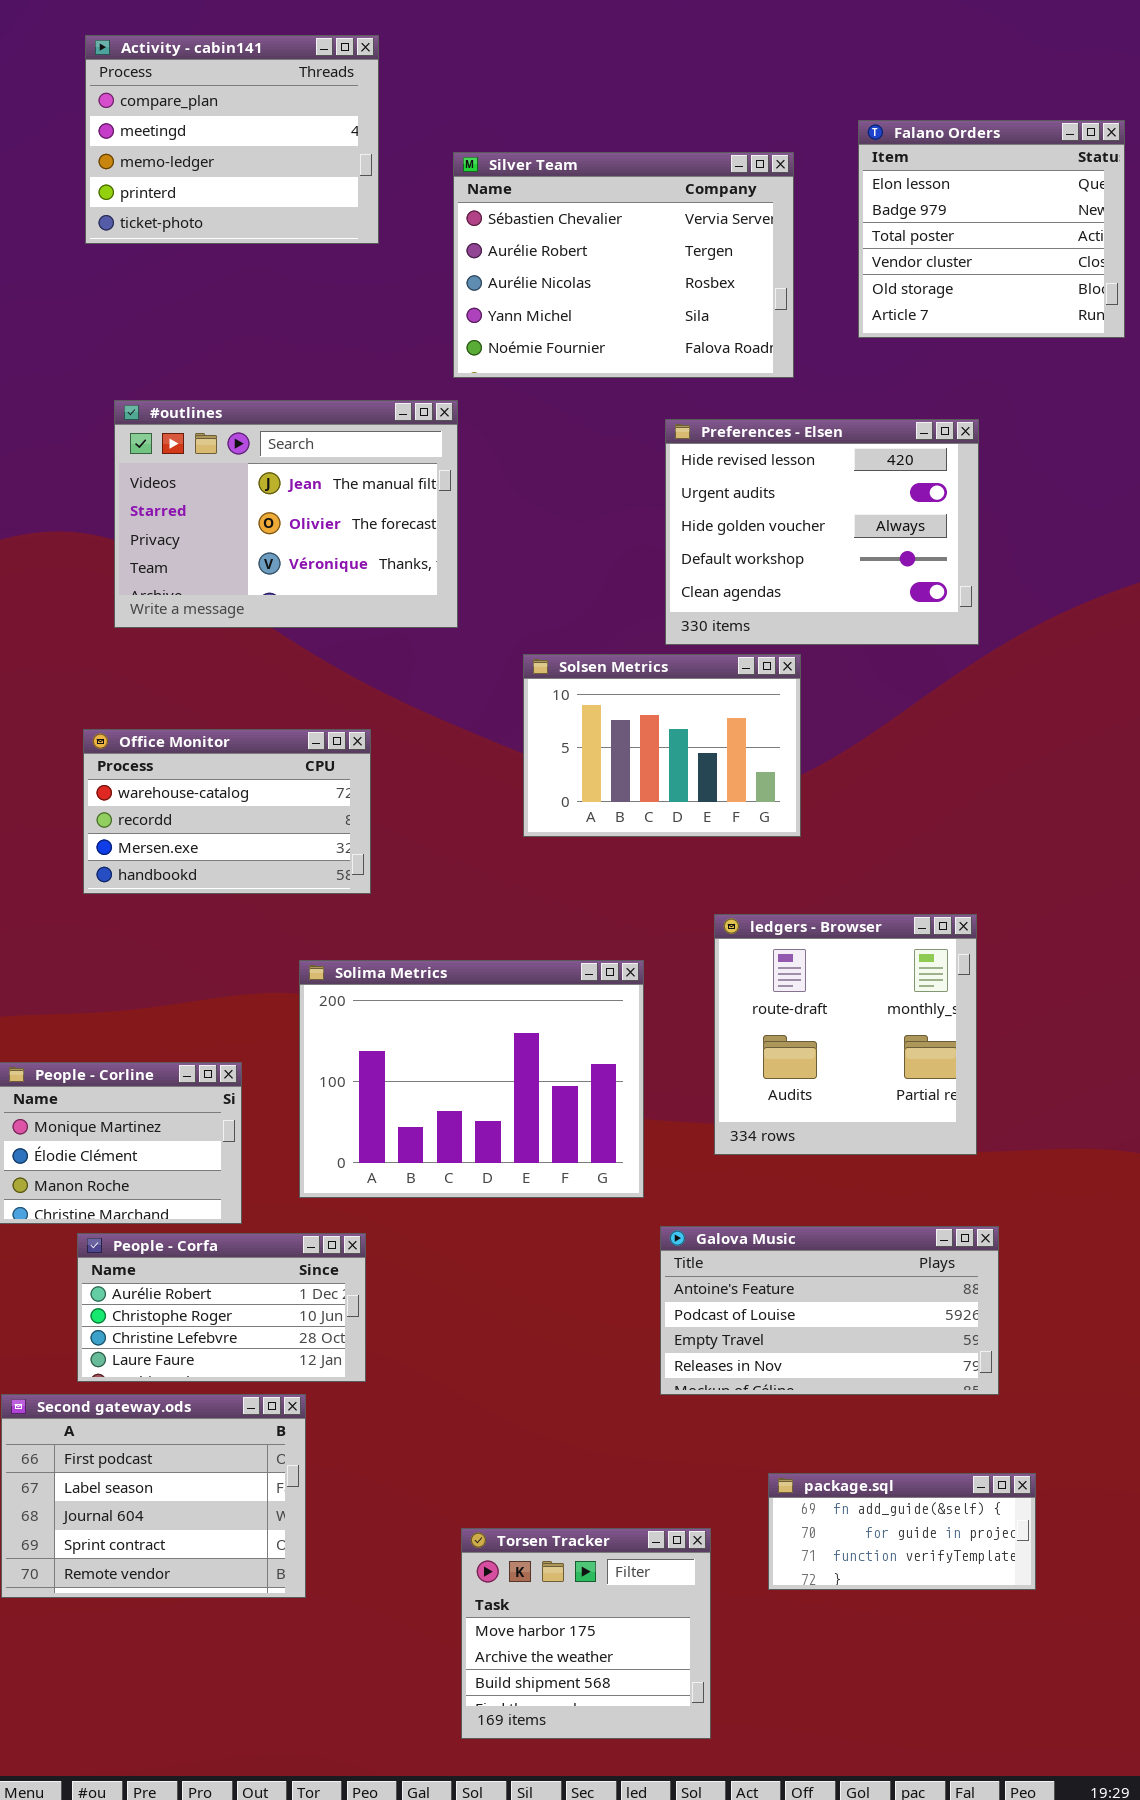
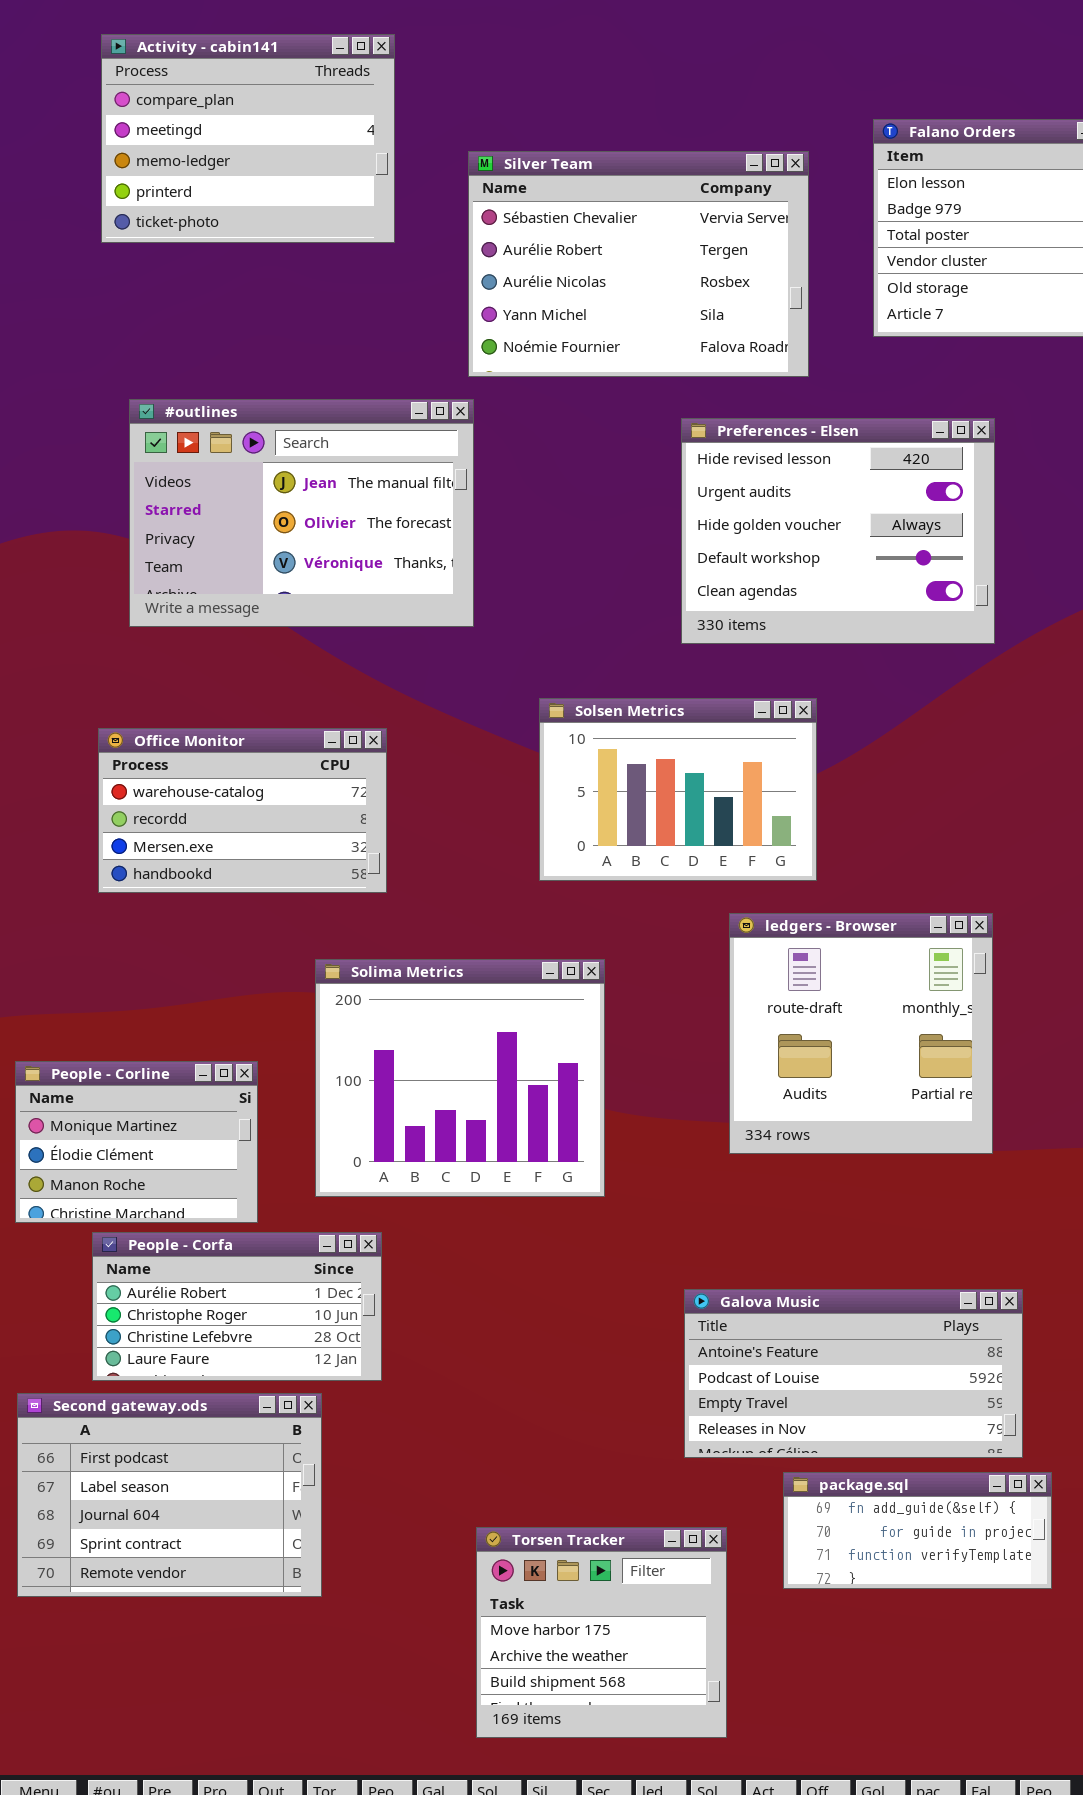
Solsen Metrics: [523,654,801,837] -> [539,698,817,881], moved
Solima Metrics: [299,960,644,1198] -> [315,959,605,1197], resized
Galova Music: [660,1226,999,1395] -> [684,1289,1023,1458], moved

